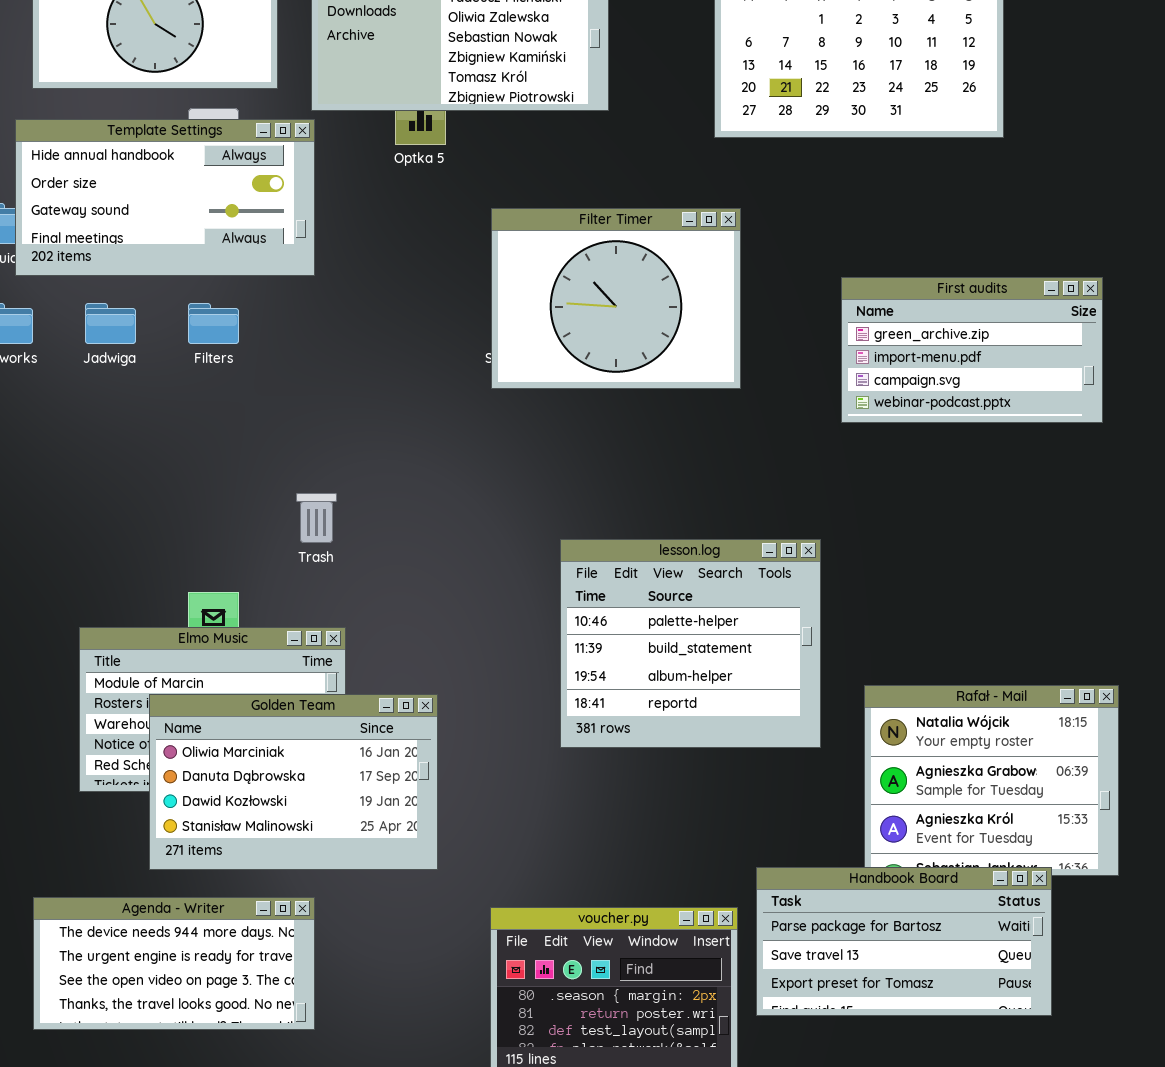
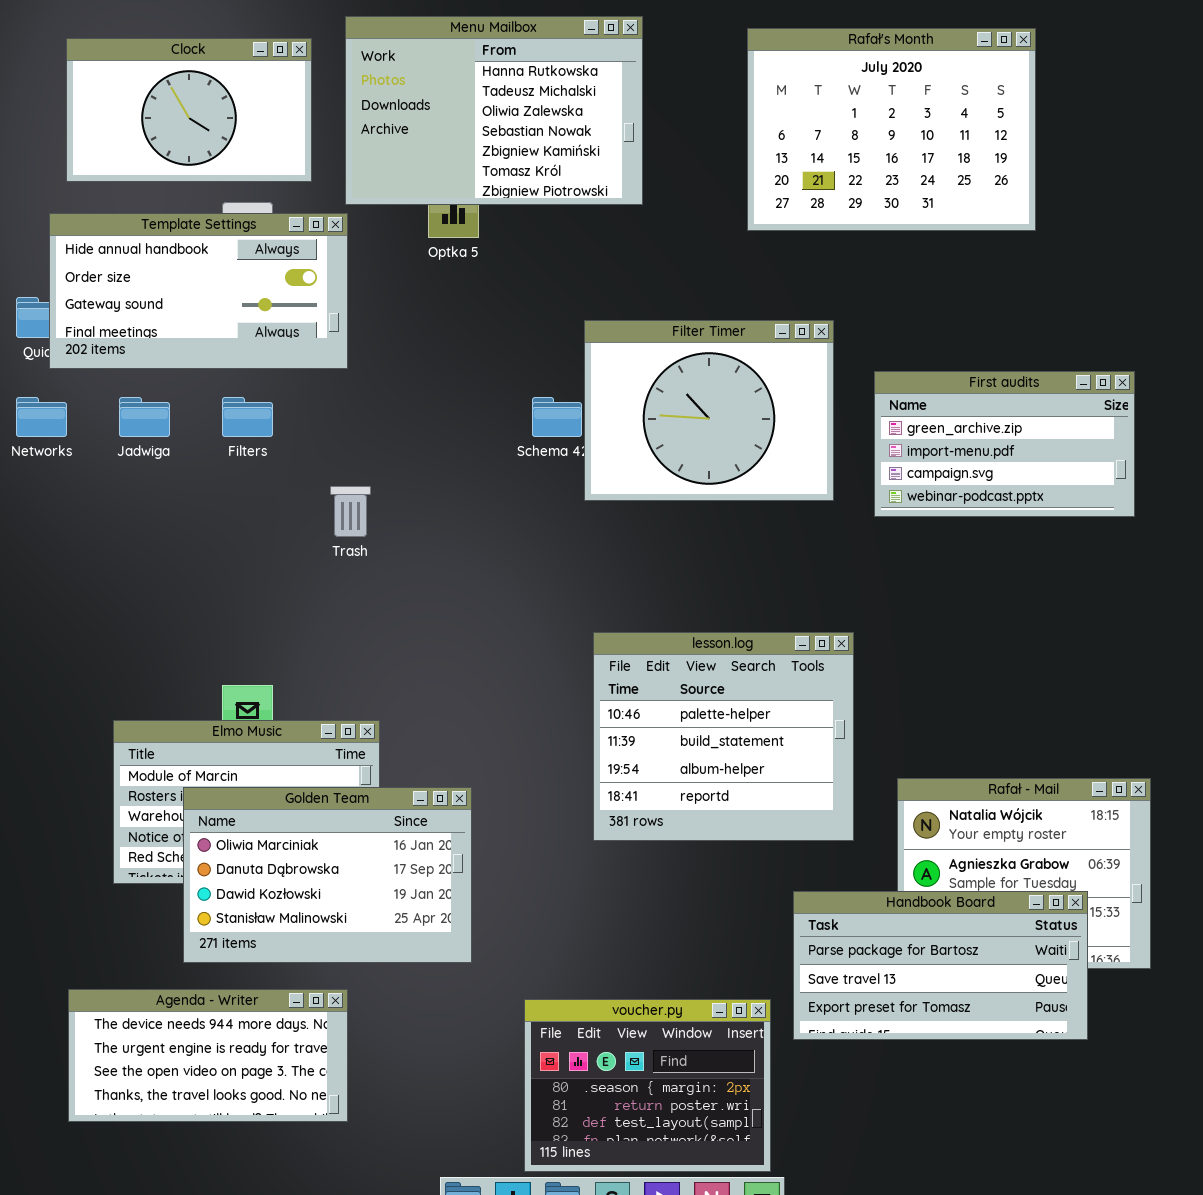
Filter Timer: [491,208,741,389] -> [584,320,834,501], moved
Trash: [296,493,337,543] -> [330,486,371,537], moved
Handbook Board: [756,867,1052,1016] -> [793,891,1088,1040], moved

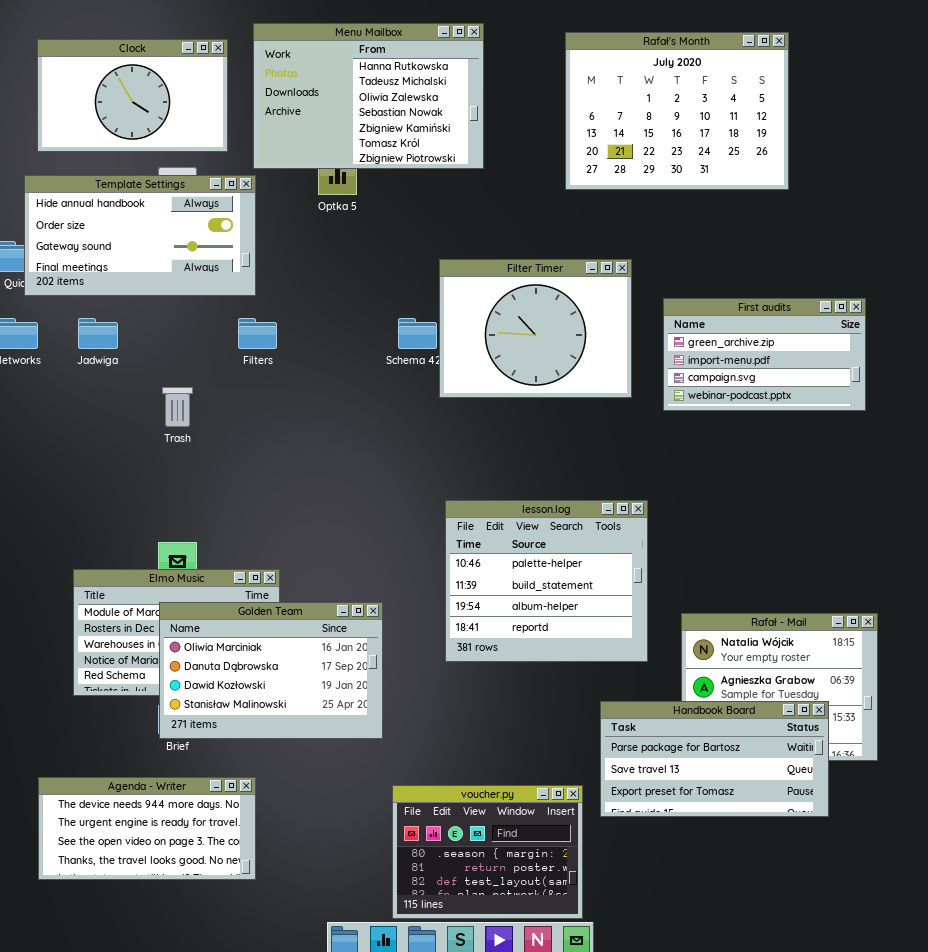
Filters: [222,397,273,437] -> [238,318,277,349], moved
Trash: [330,486,371,537] -> [162,387,193,427], moved
Golden Team: [183,787,472,963] -> [159,602,383,739], moved

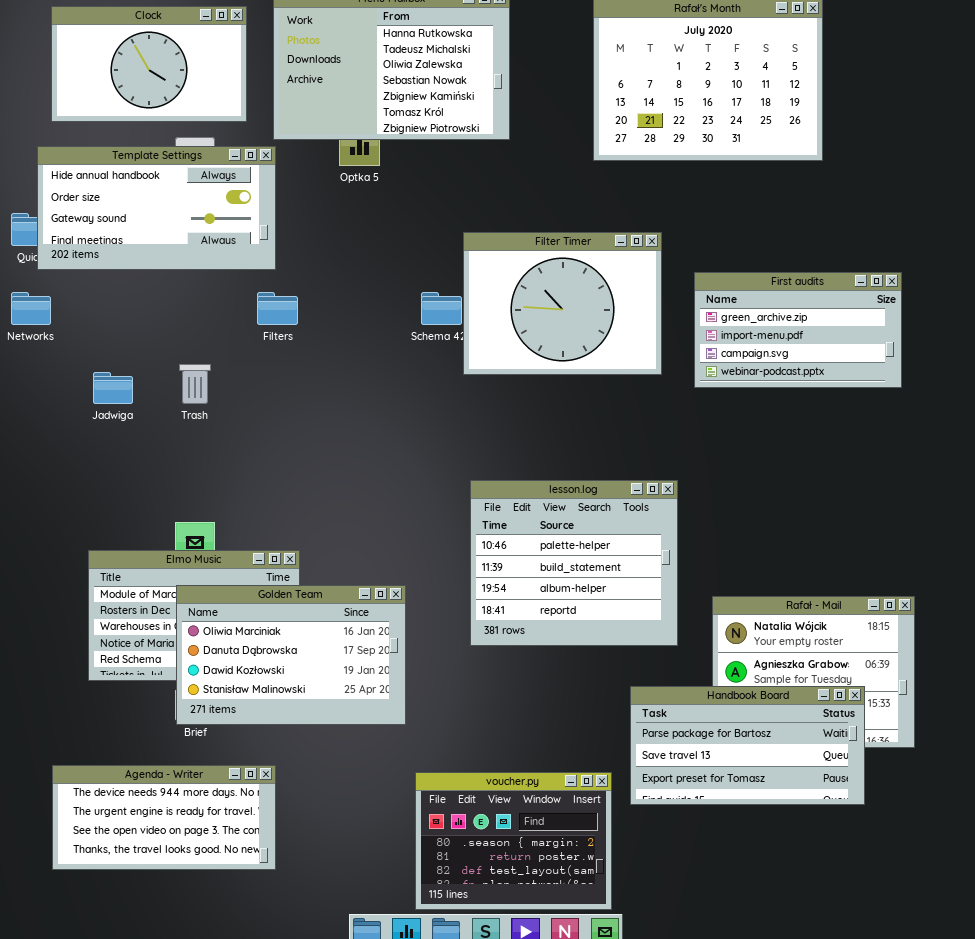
Jadwiga: [78,318,118,349] -> [93,372,133,404], moved

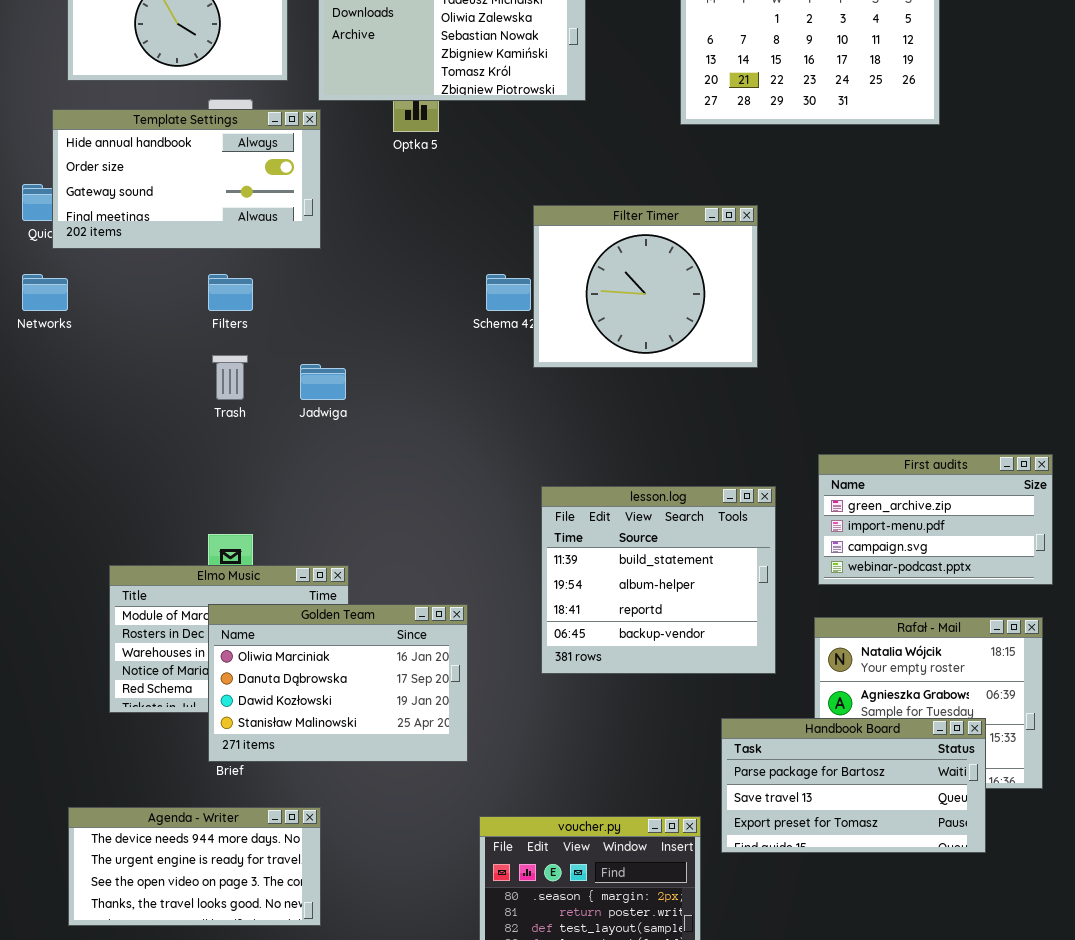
First audits: [694,272,902,388] -> [818,454,1053,585], moved
Filters: [257,292,298,325] -> [208,274,253,311], moved
Jadwiga: [93,372,133,404] -> [300,364,346,400], moved
lesson.log: [470,480,678,646] -> [541,486,776,674], scrolled down 1 row

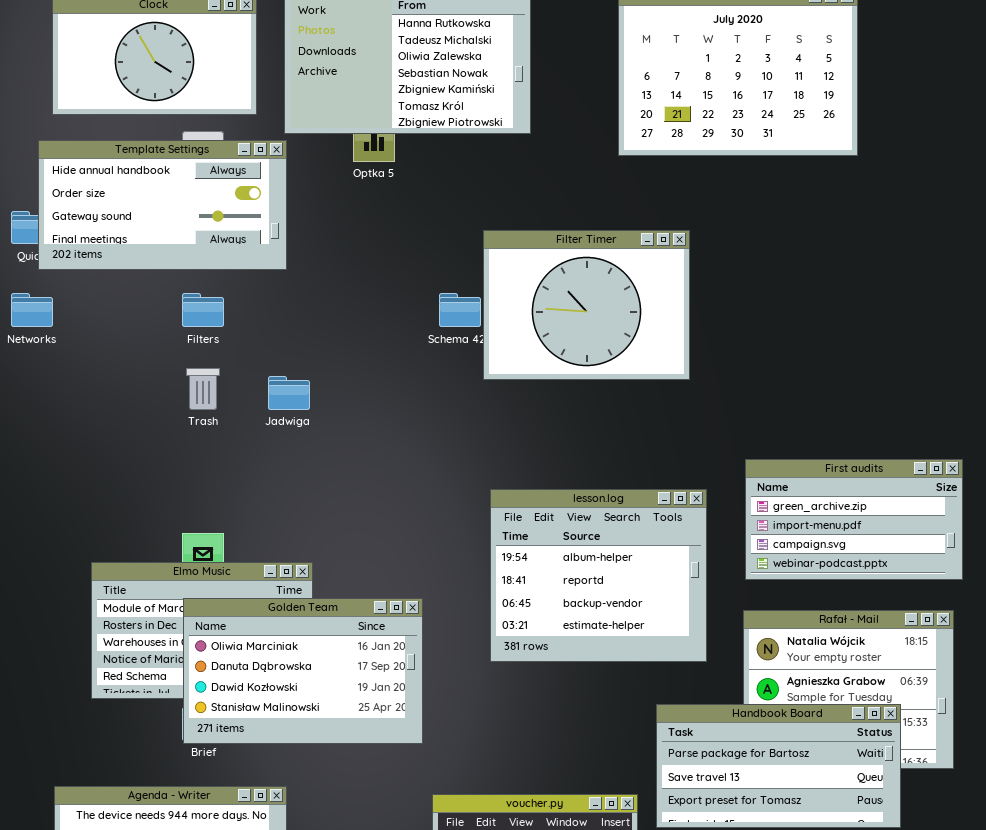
lesson.log: [541,486,776,674] -> [490,489,707,662], scrolled down 1 row

